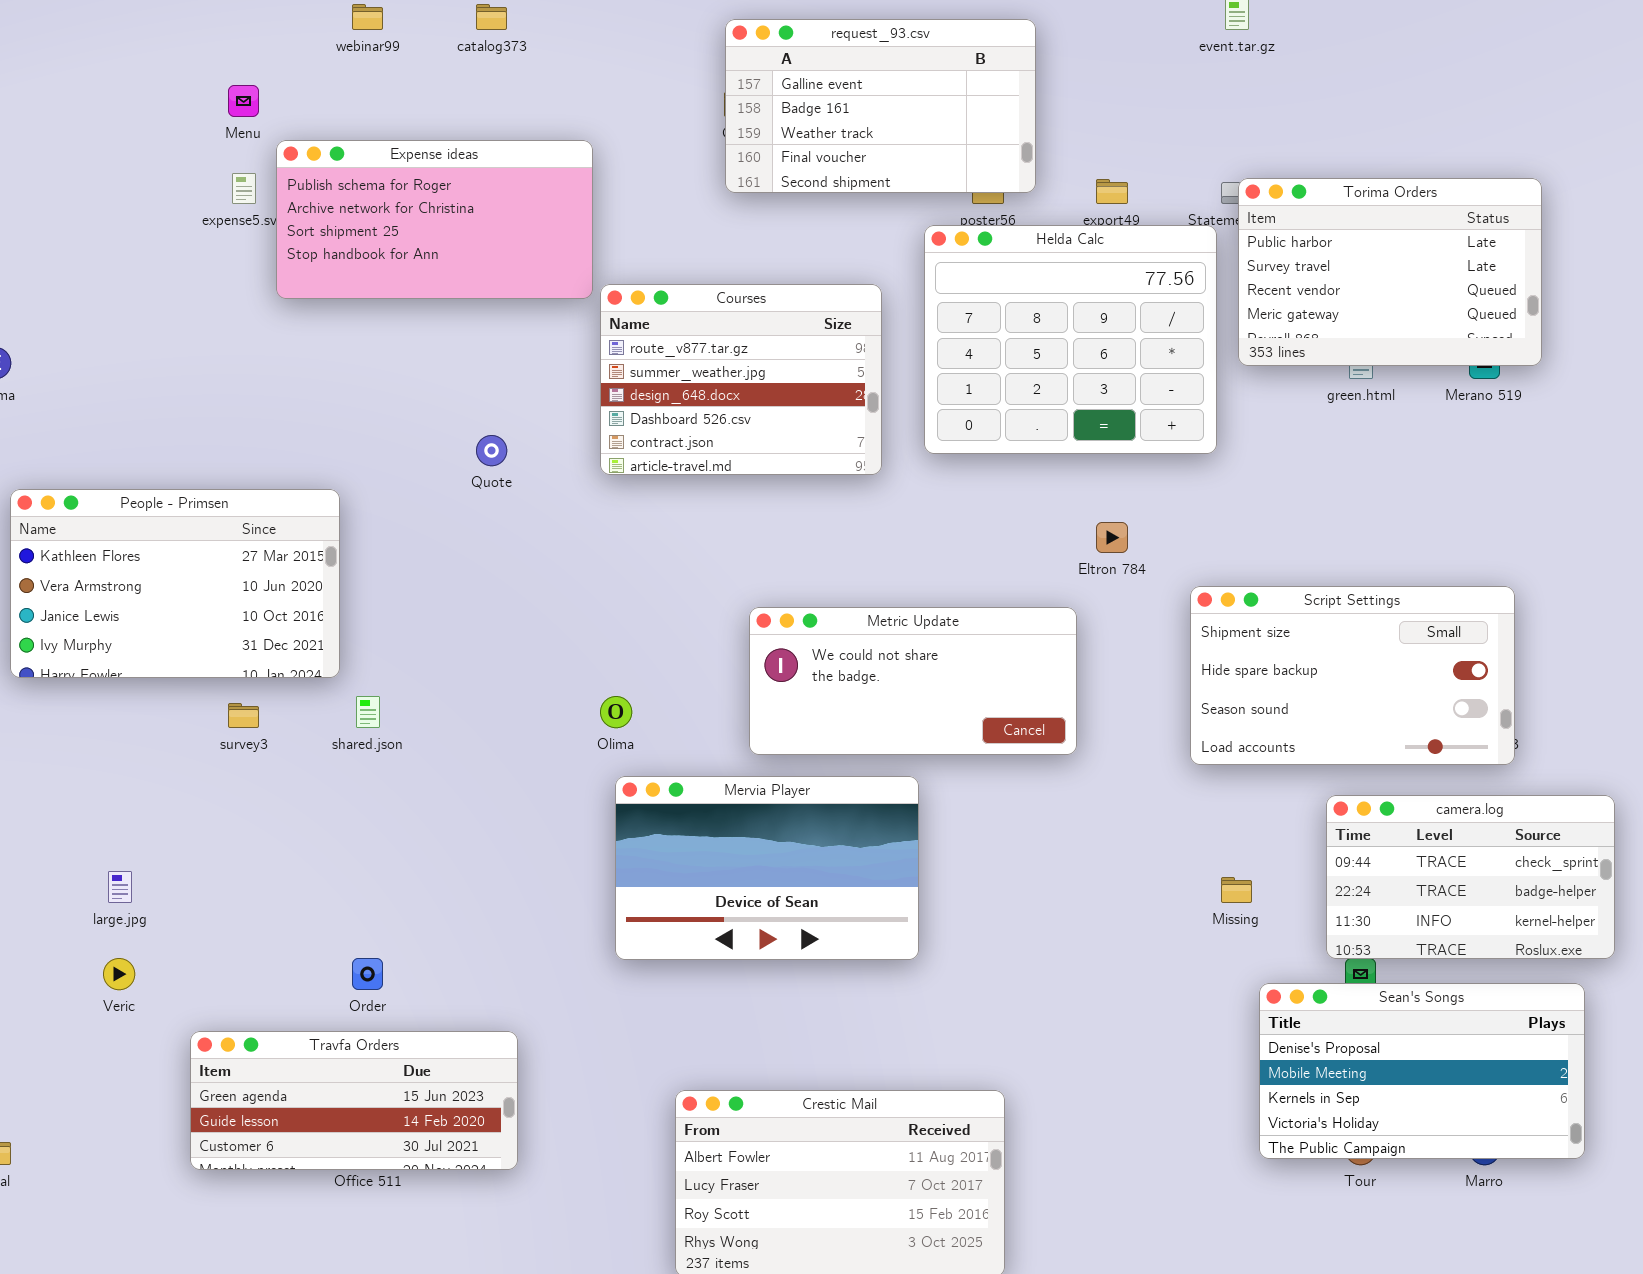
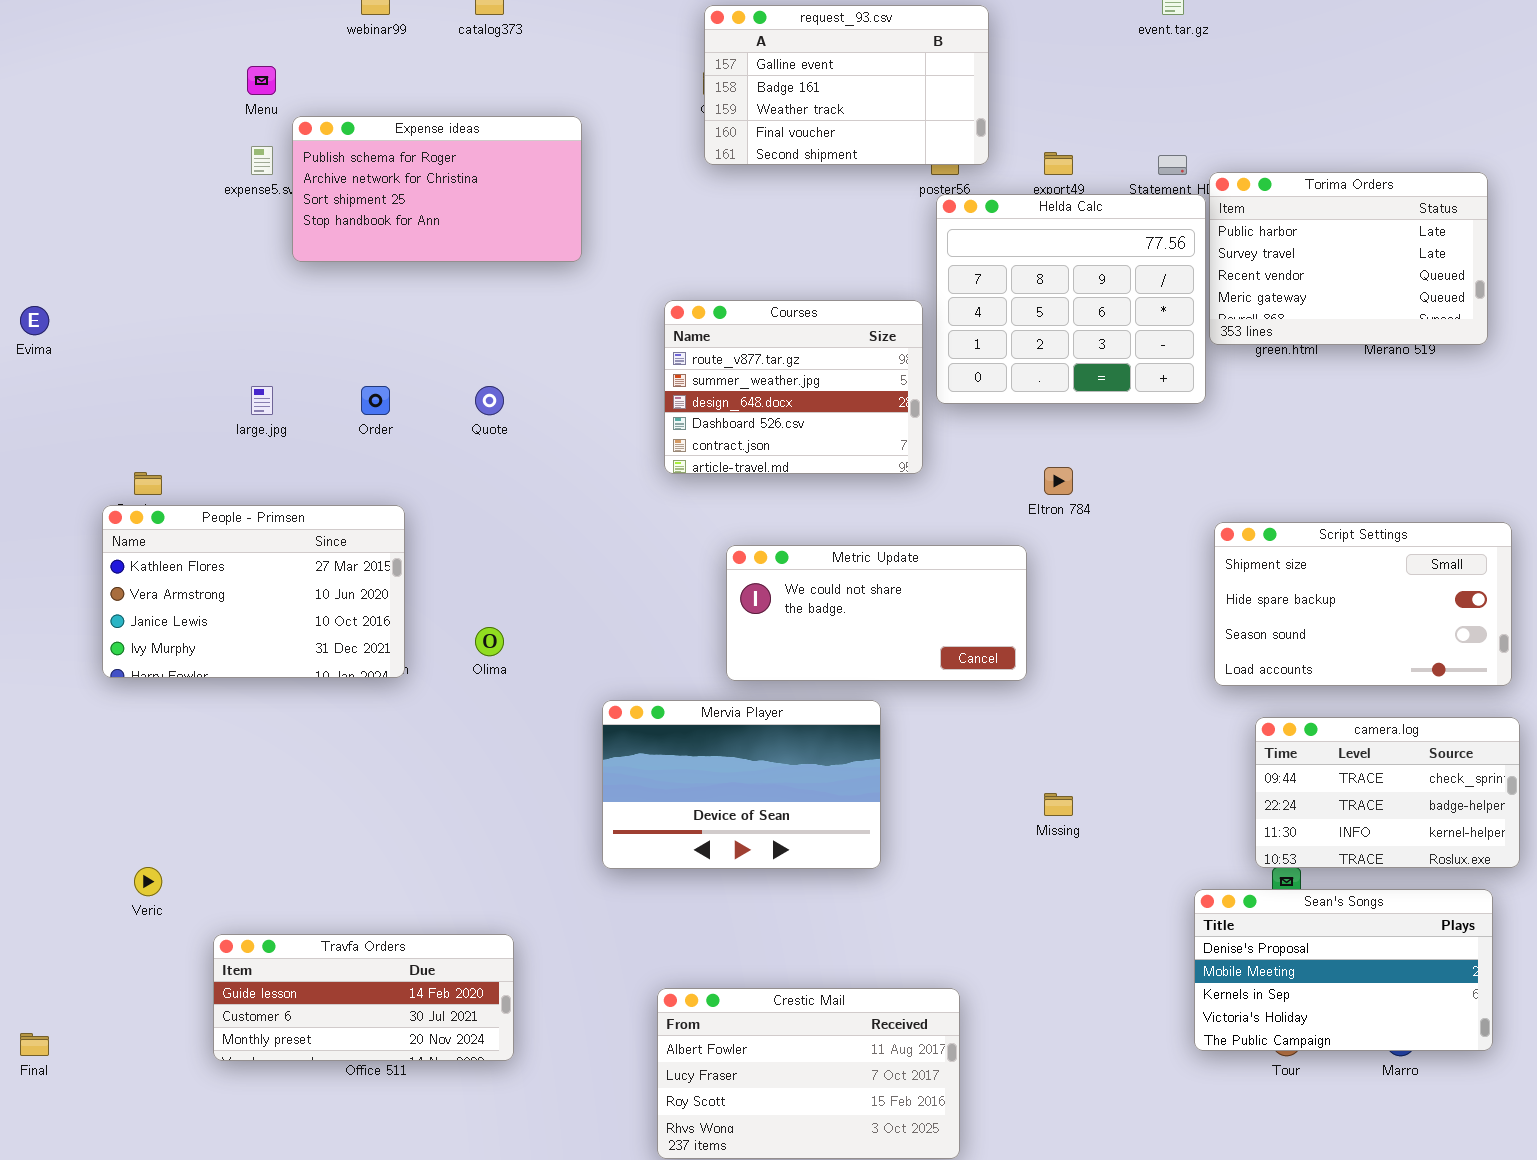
Torima Orders: [1238,178,1542,366] -> [1209,172,1488,345], moved
Helda Calc: [924,225,1217,454] -> [936,194,1206,404], moved
Courses: [600,284,882,475] -> [664,300,923,474], moved
People - Primsen: [10,489,340,678] -> [102,505,405,678], moved
Script Settings: [1190,586,1515,765] -> [1214,522,1512,686], moved
Olima: [600,696,632,728] -> [475,627,504,656], moved
large.jpg: [108,871,132,903] -> [251,386,273,415], moved
Missing: [1221,877,1252,903] -> [1044,793,1073,816], moved
Order: [352,958,383,990] -> [361,386,390,415], moved
Travfa Orders: [190,1031,518,1170] -> [213,934,514,1061], scrolled down 1 row

